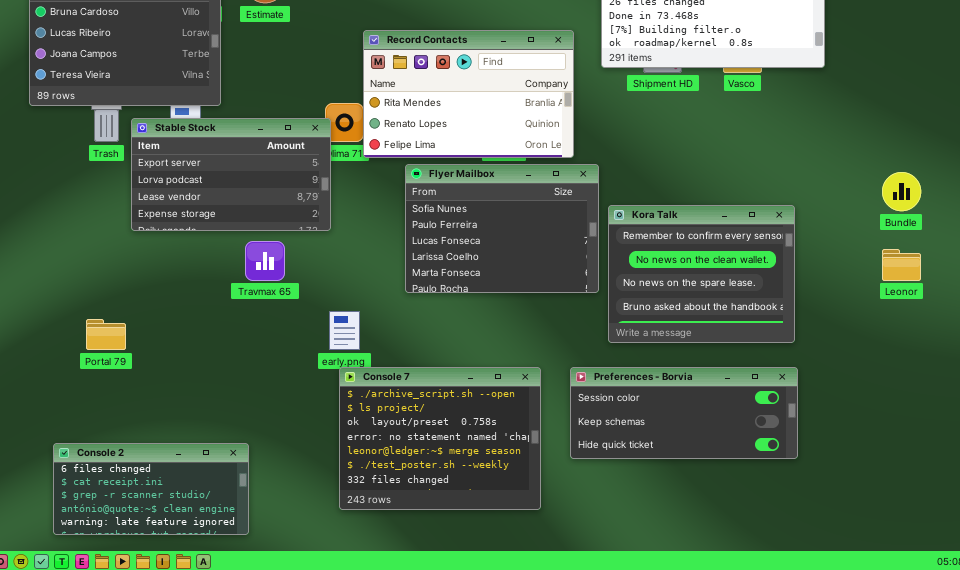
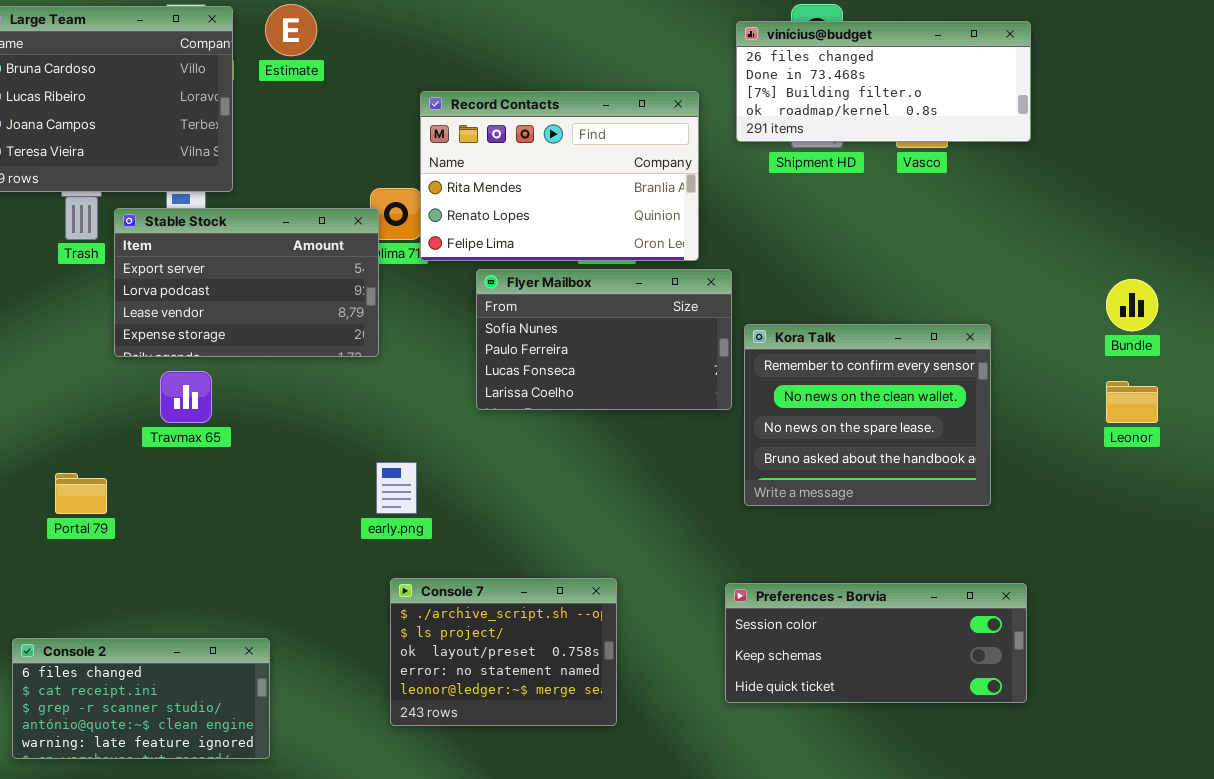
Flyer Mailbox: [405,164,599,293] -> [476,269,732,410], resized
Travmax 65: [245,241,285,281] -> [160,371,212,423], moved
Console 7: [339,367,541,510] -> [390,578,617,726], resized
Preferences - Borvia: [570,367,798,459] -> [725,583,1027,703], moved

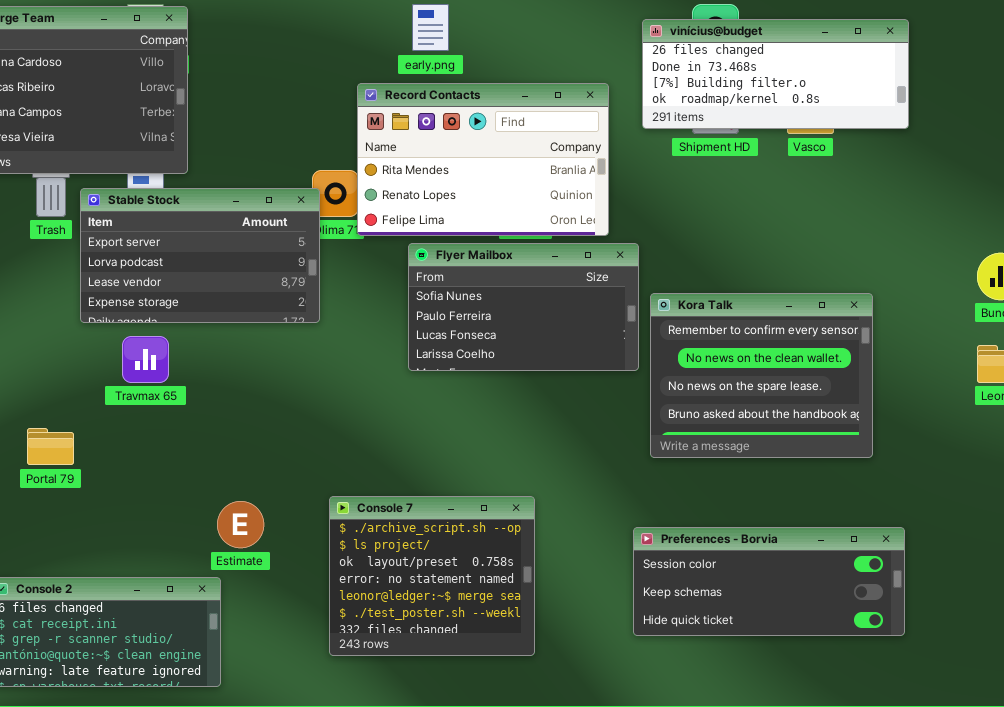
Estimate: [265,4,317,56] -> [217,501,264,548], moved
early.png: [376,462,417,514] -> [412,4,449,51], moved
Console 7: [390,578,617,726] -> [329,496,535,656], resized

